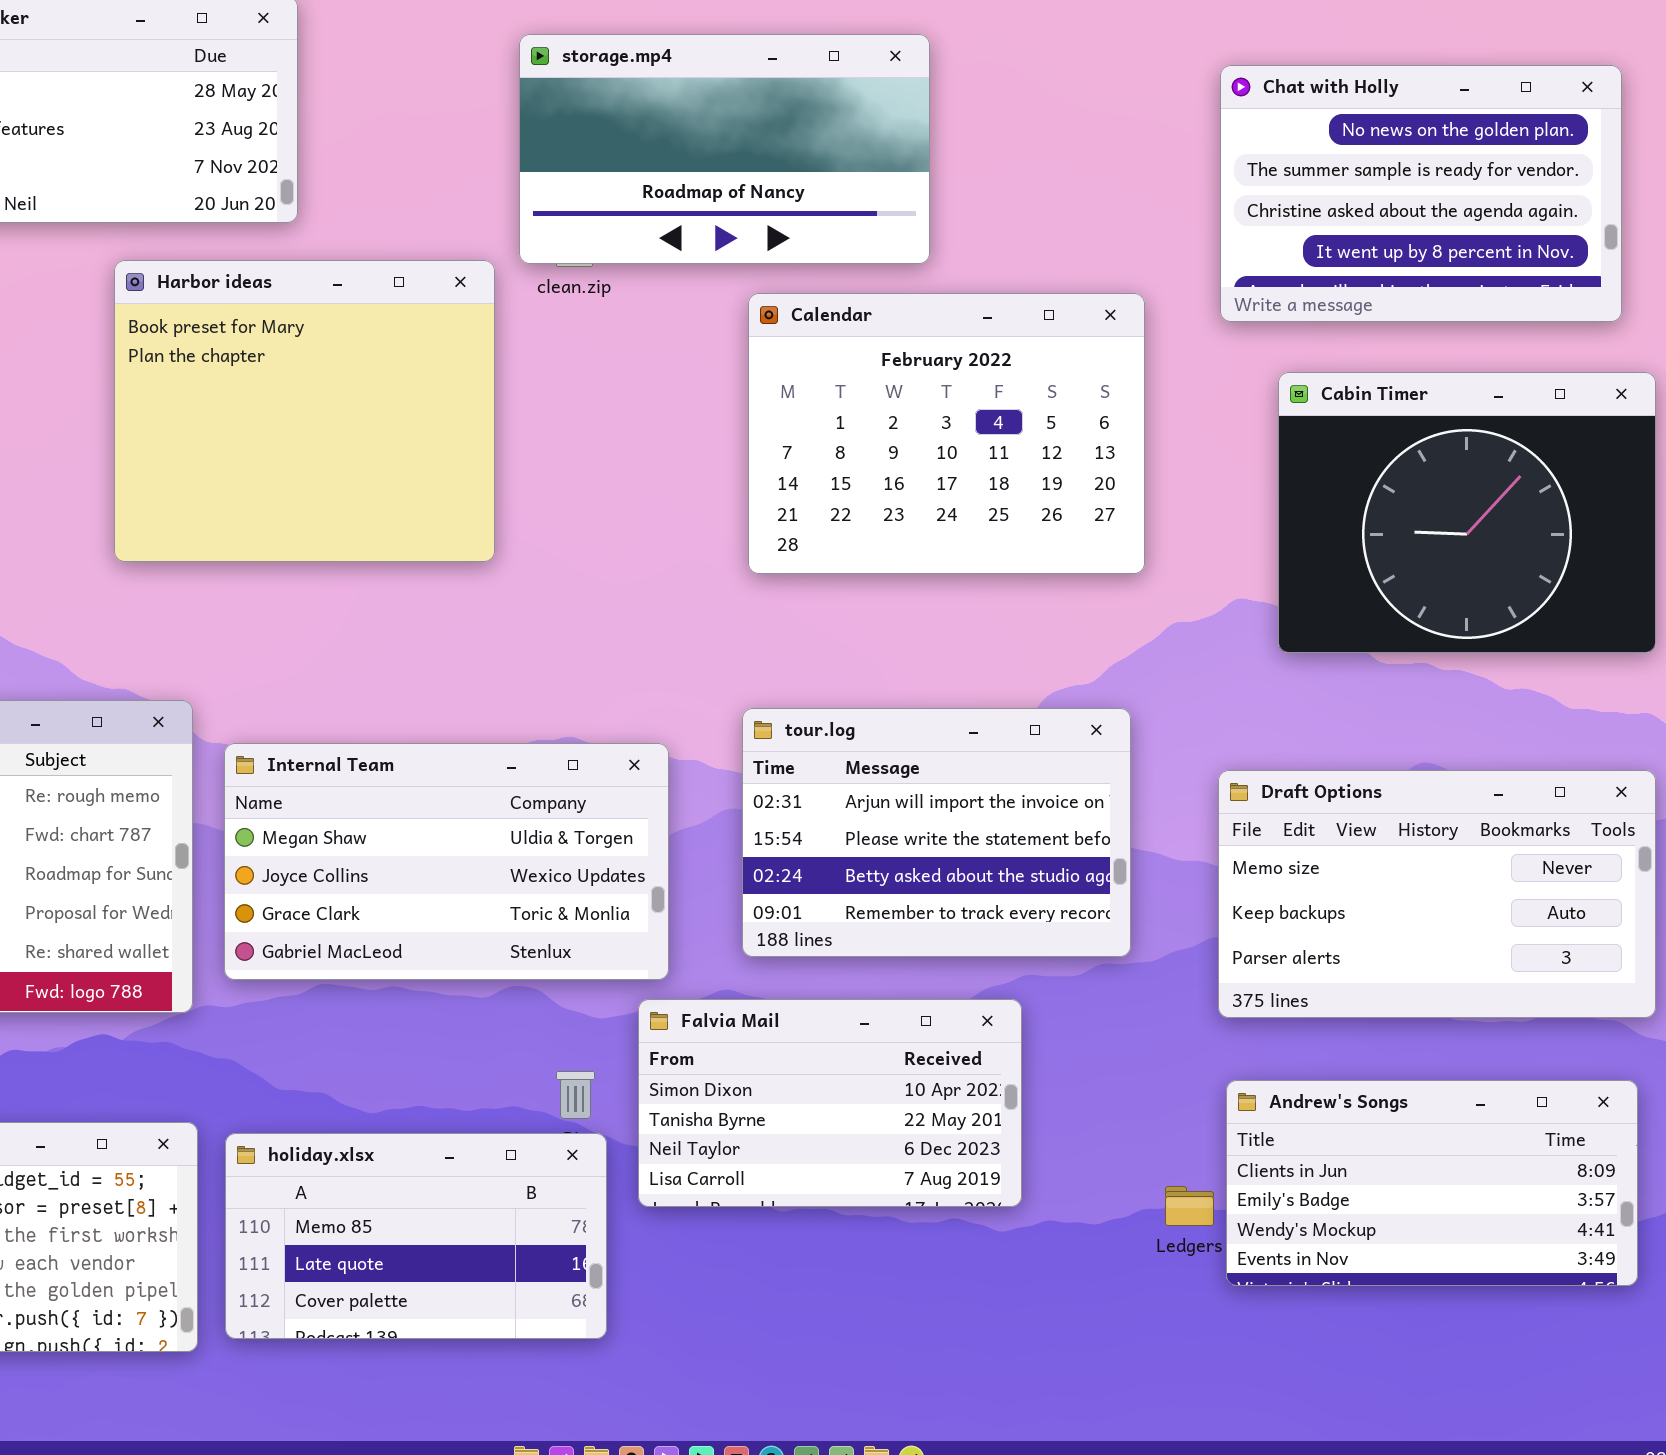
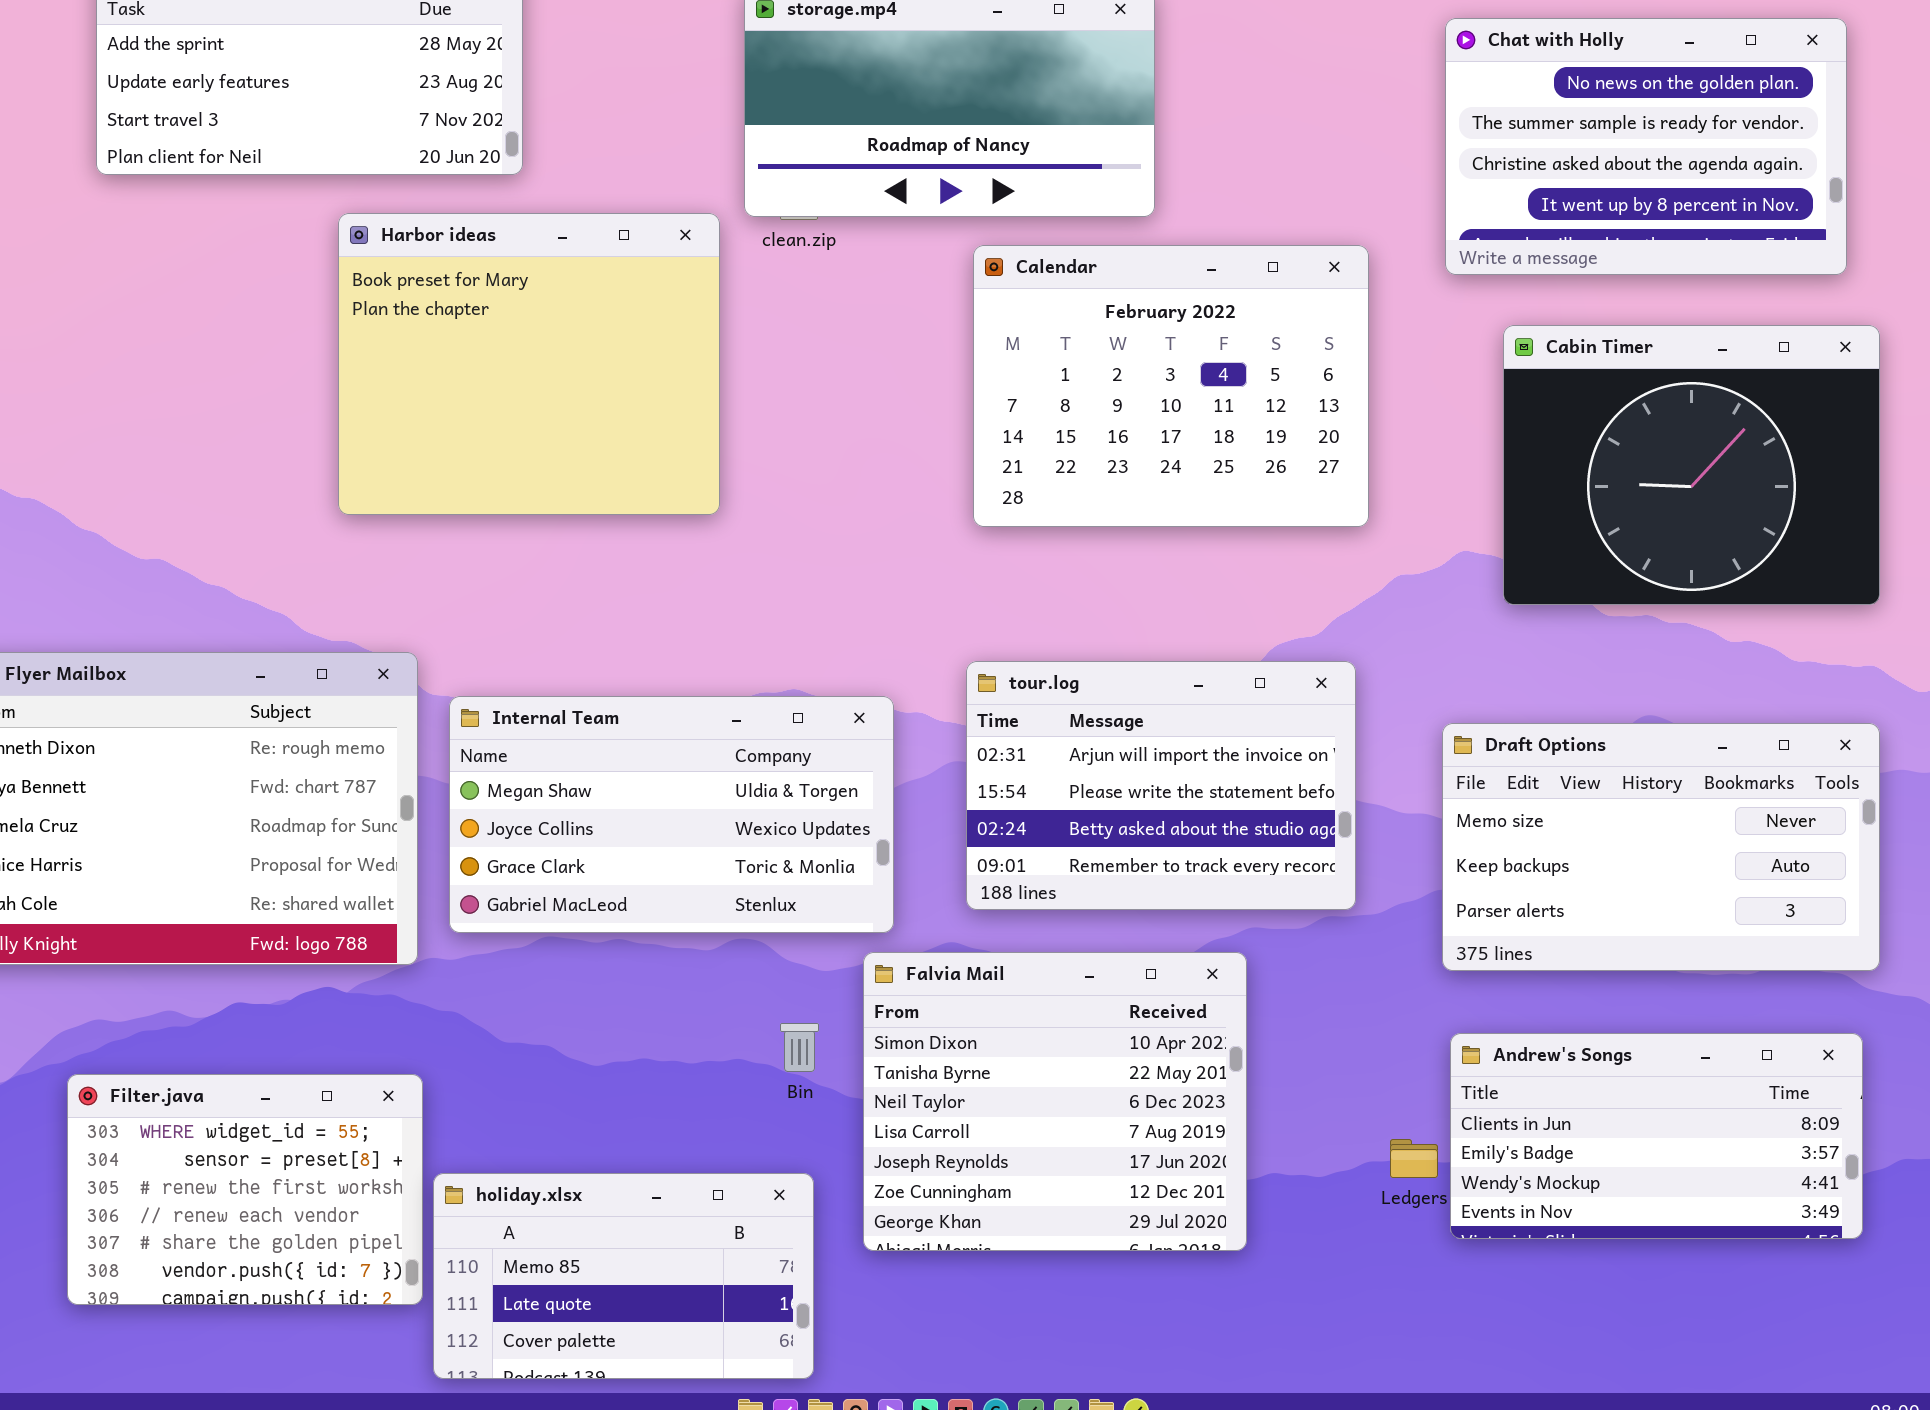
Falvia Mail: [638,999,1022,1207] -> [863,952,1247,1251], resized
holiday.xlsx: [225,1133,607,1339] -> [433,1173,814,1379], moved

